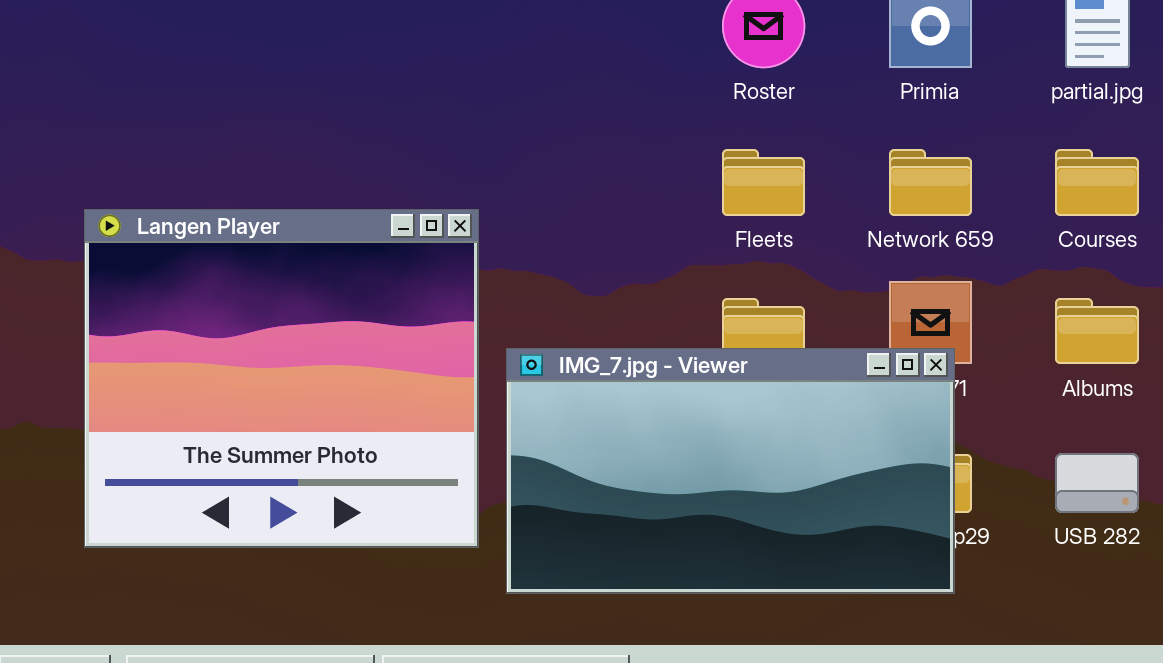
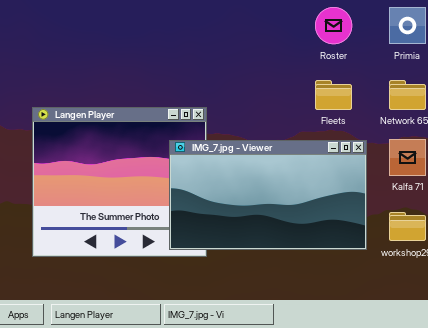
IMG_7.jpg - Viewer: [506,348,955,594] -> [169,140,367,250], moved

